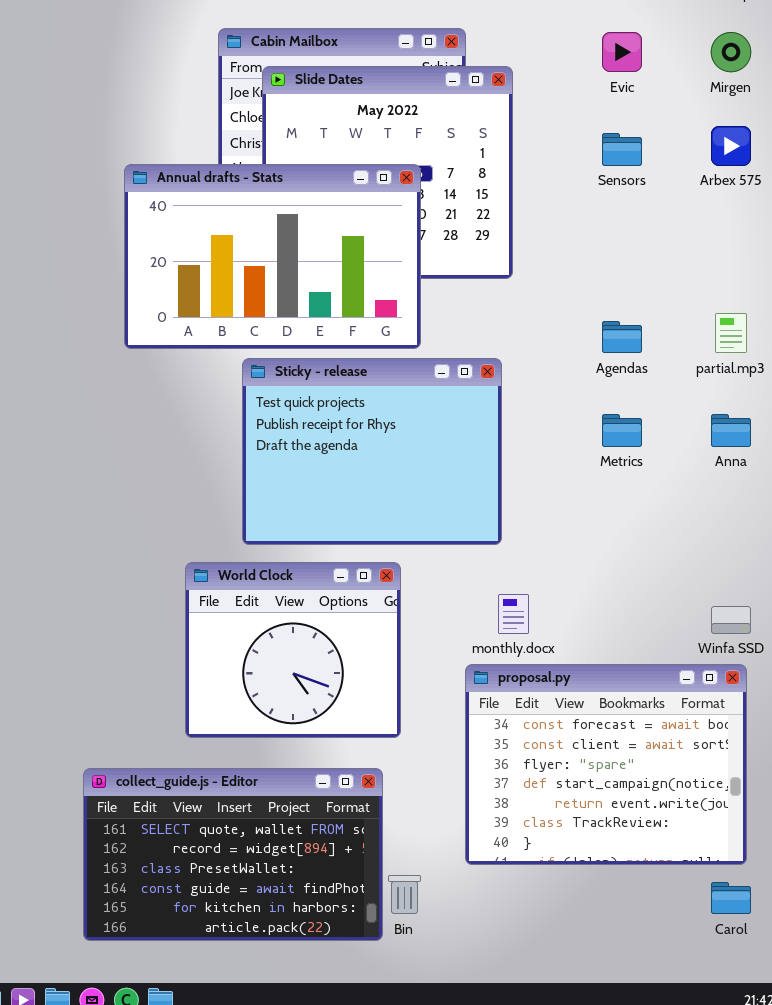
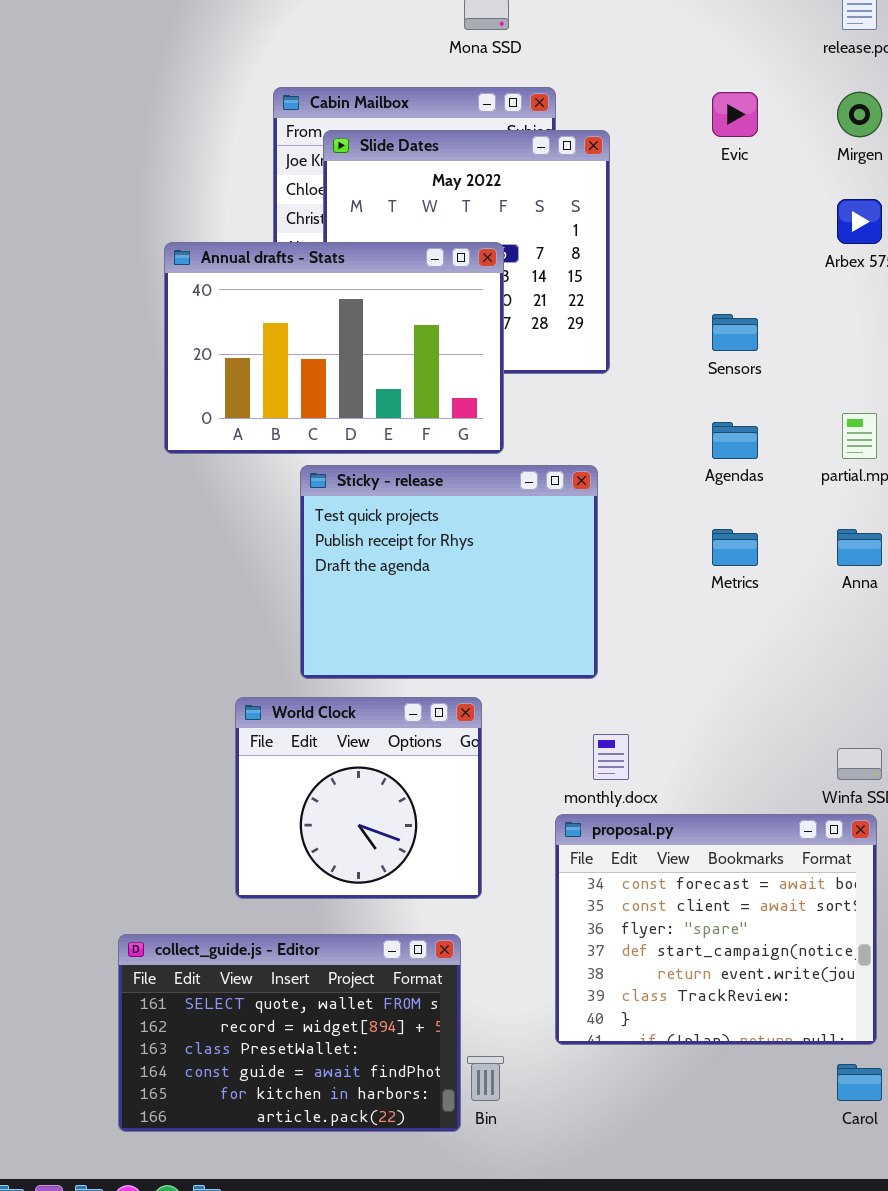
Sensors: [602,133,642,166] -> [712,314,758,351], moved

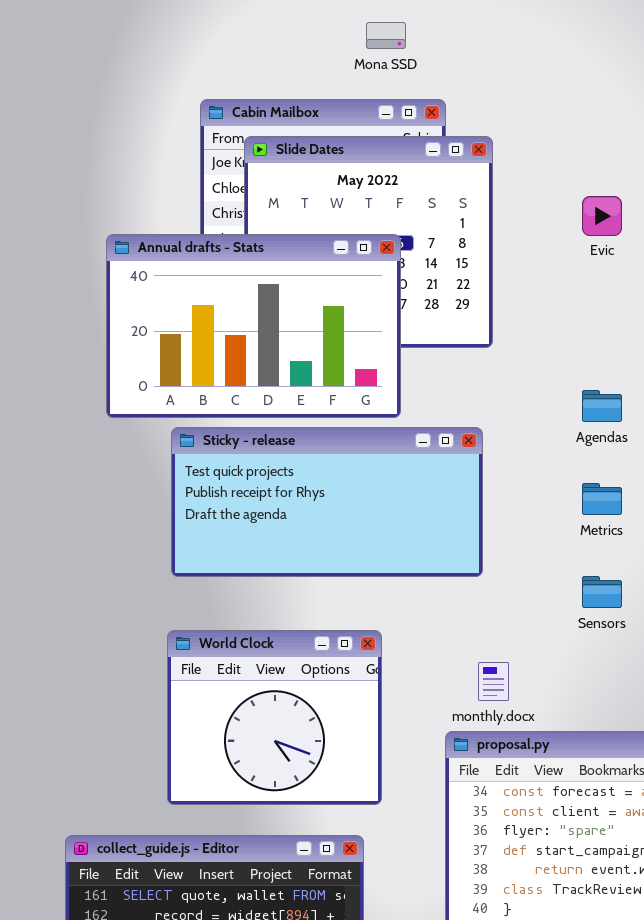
Evic: [712,92,758,137] -> [582,196,622,236], moved
Sensors: [712,314,758,351] -> [582,576,622,608], moved
Sticky - release: [300,465,598,679] -> [171,427,483,577], resized

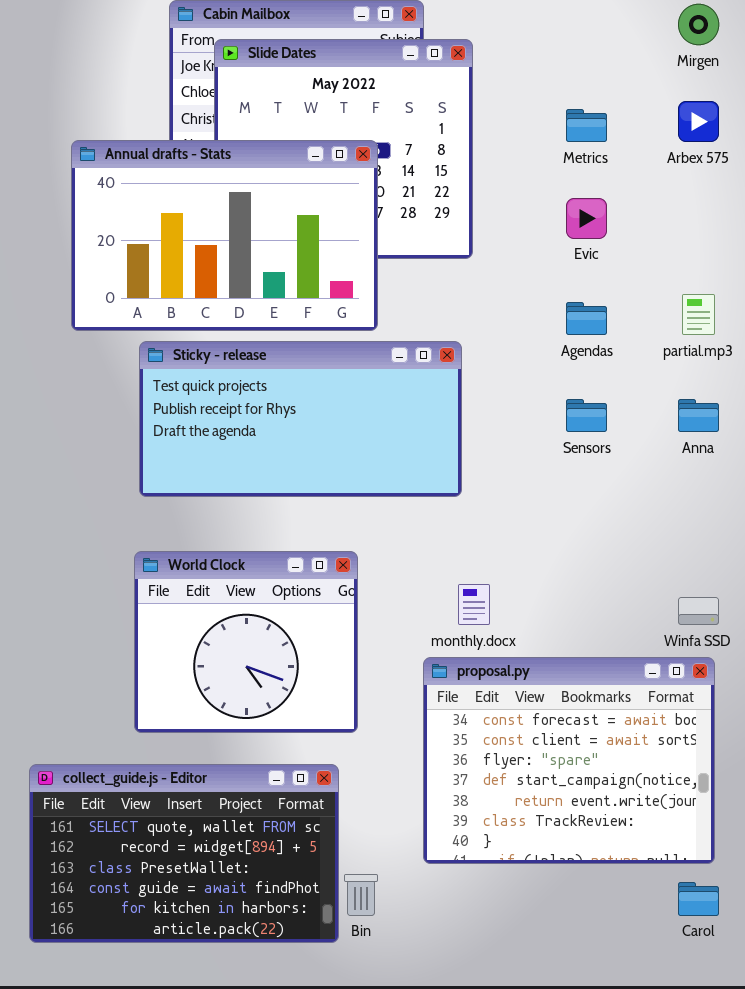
Evic: [582,196,622,236] -> [566,198,607,239], moved
Metrics: [582,483,622,515] -> [566,109,607,142], moved
Sensors: [582,576,622,608] -> [566,399,607,432], moved

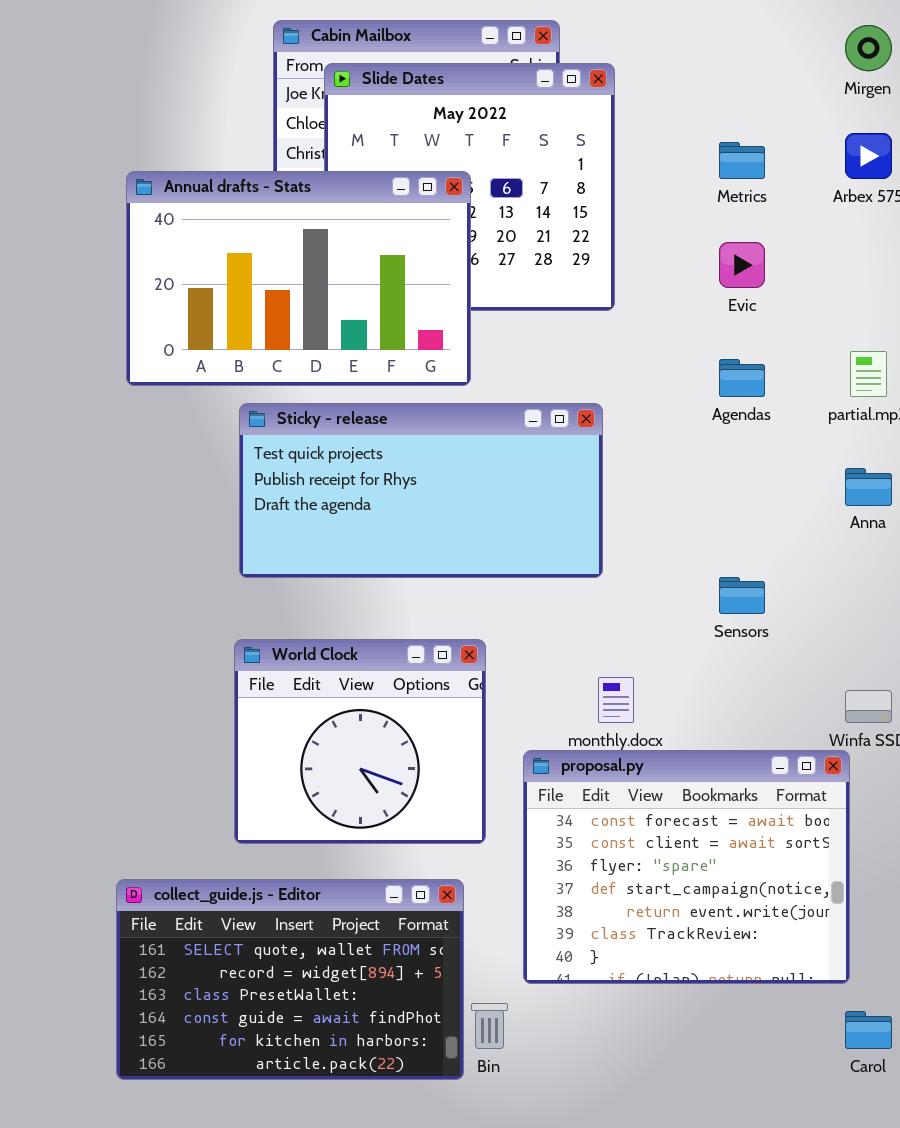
Annual drafts - Stats: [71,140,378,331] -> [126,171,471,386], moved
Sensors: [566,399,607,432] -> [719,577,765,614], moved
proposal.py: [423,657,715,864] -> [523,750,850,984], moved

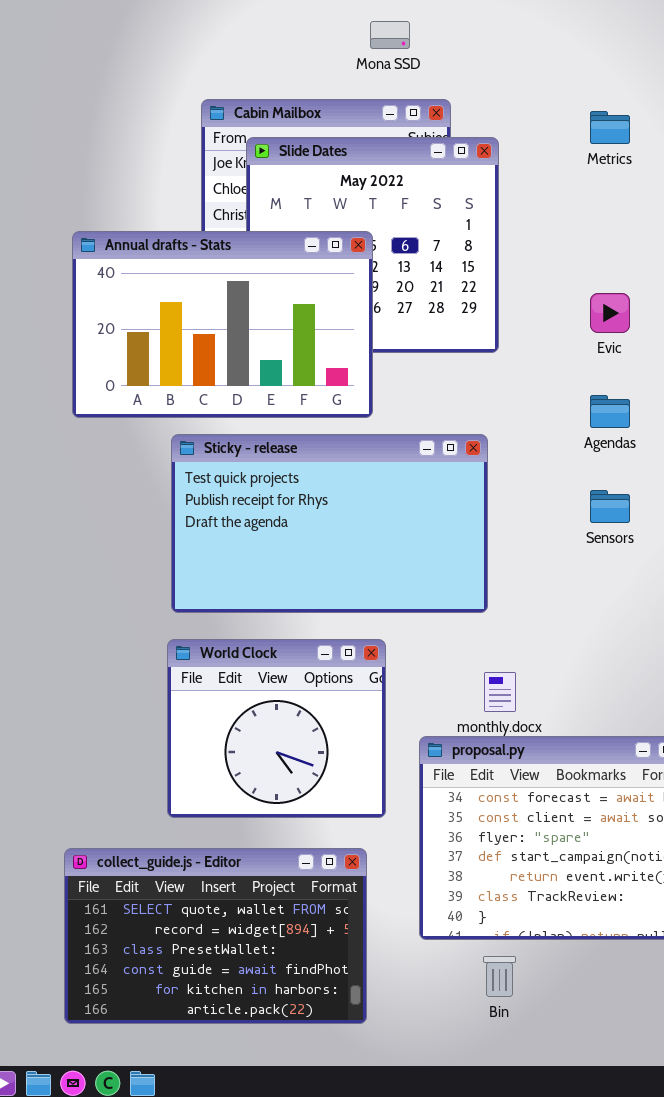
Metrics: [719,142,765,179] -> [590,111,630,144], moved
Sticky - release: [239,403,603,578] -> [171,434,488,613], resized
Sensors: [719,577,765,614] -> [590,490,630,523], moved
Bin: [471,1003,508,1049] -> [483,956,516,997], moved

